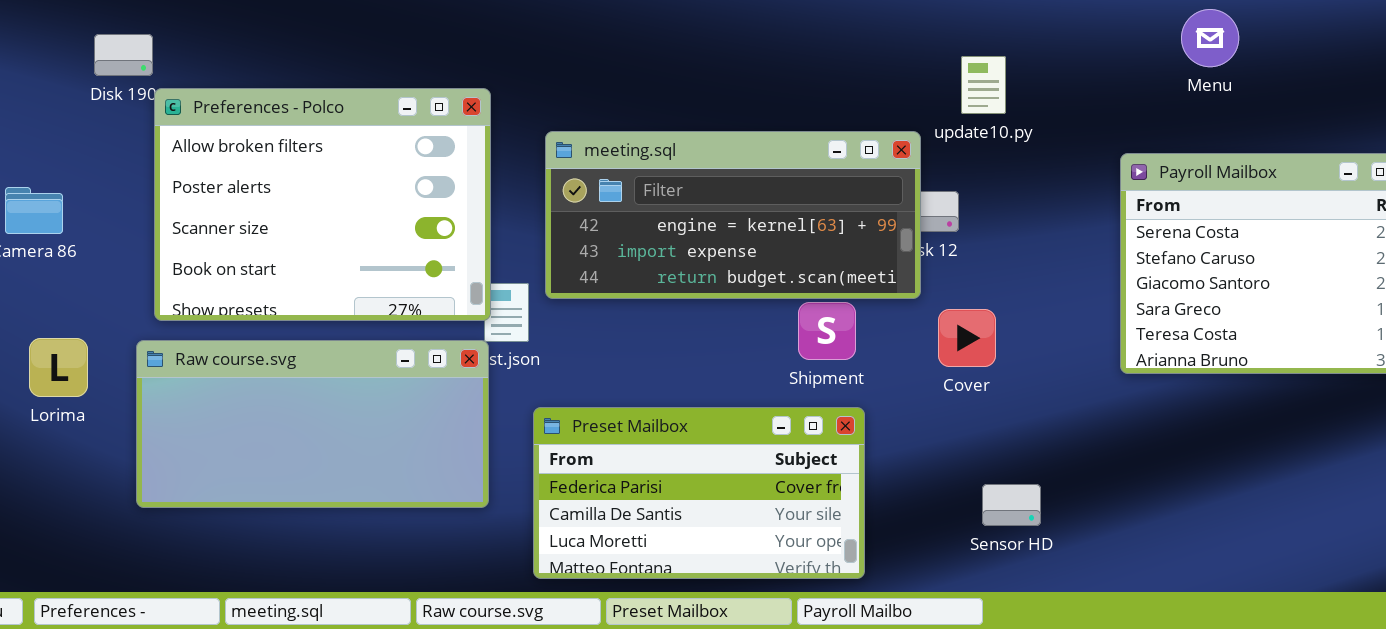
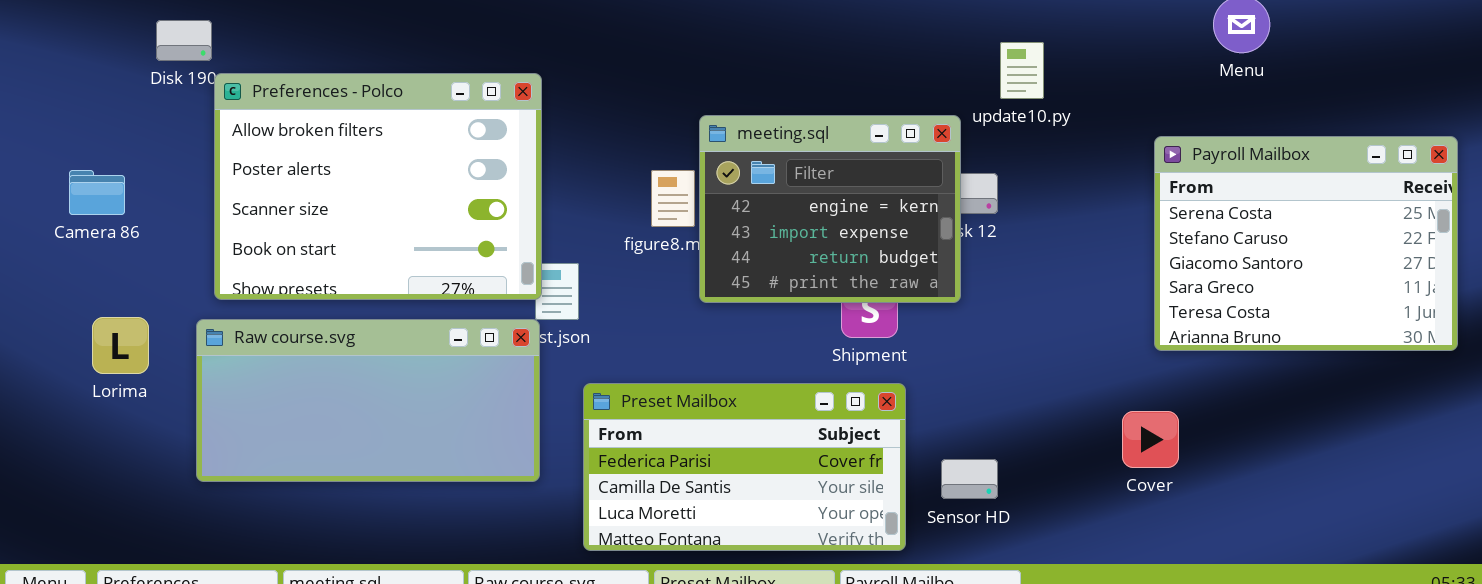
meeting.sql: [545,131,921,299] -> [699,115,961,303], resized
Cover: [938,309,996,367] -> [1122,411,1179,468], moved
Sensor HD: [982,484,1041,526] -> [941,459,998,499], moved

